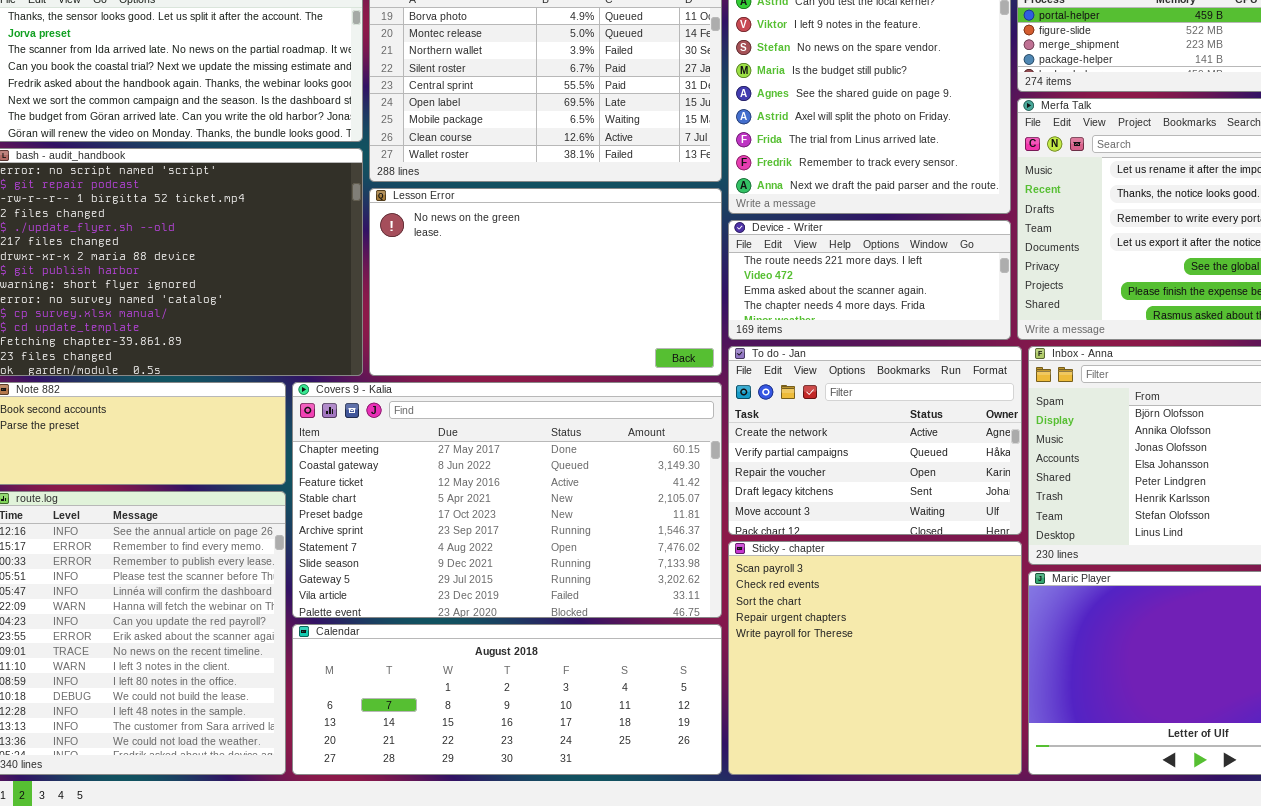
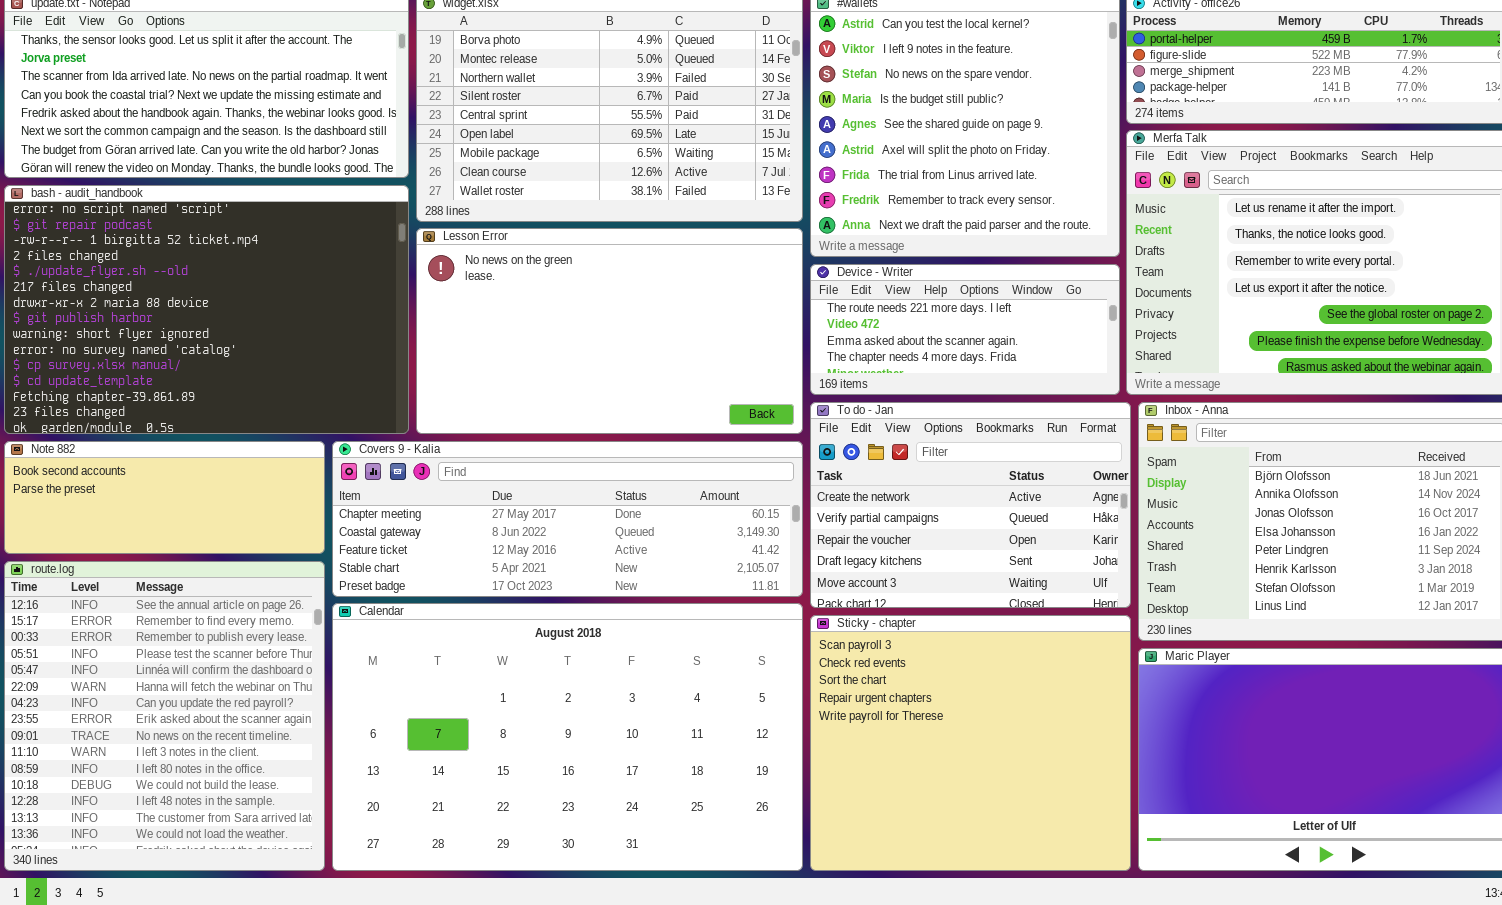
Covers 9 - Kalia: [292,382,722,618] -> [332,441,803,597], resized
Calendar: [292,624,722,775] -> [332,603,803,871], resized

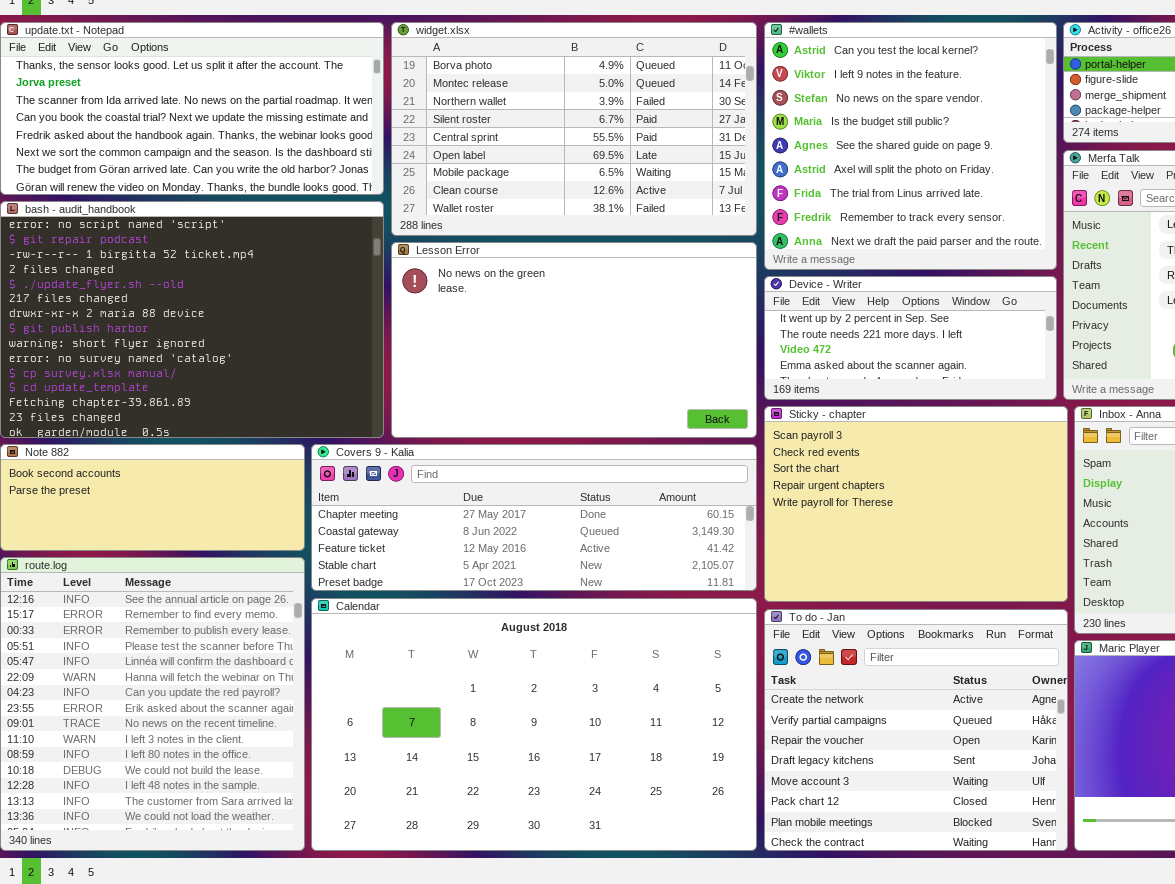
Device - Writer: [810,264,1120,395] -> [764,276,1057,400], scrolled up 1 row
To do - Jan: [810,402,1131,608] -> [764,609,1068,851], moved, resized
Sticky - chapter: [810,615,1131,871] -> [764,406,1068,602], moved, resized

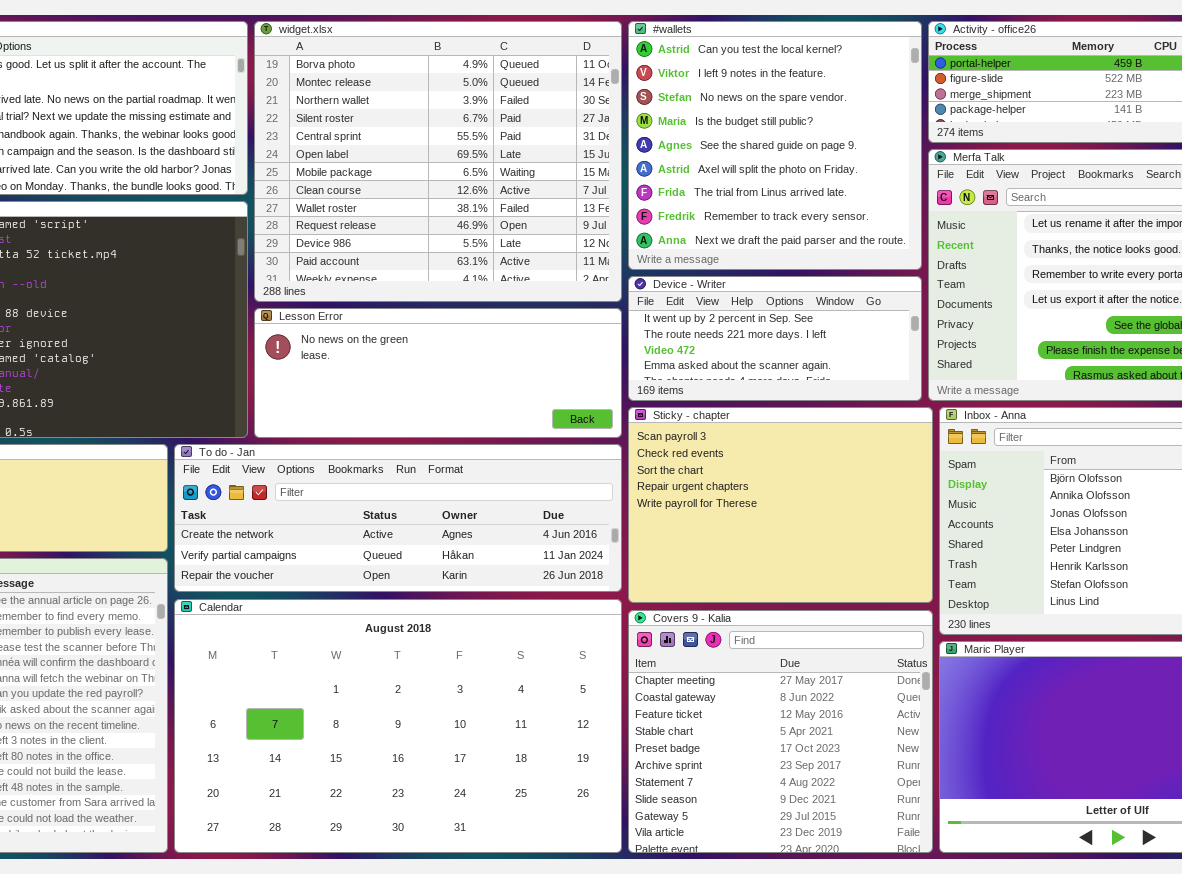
widget.xlsx: [391,22,757,236] -> [254,21,622,302], resized
Lesson Error: [391,242,757,438] -> [254,308,622,438], resized
Covers 9 - Kalia: [311,444,757,591] -> [628,610,933,853], moved, resized
To do - Jan: [764,609,1068,851] -> [174,444,622,592], moved, resized

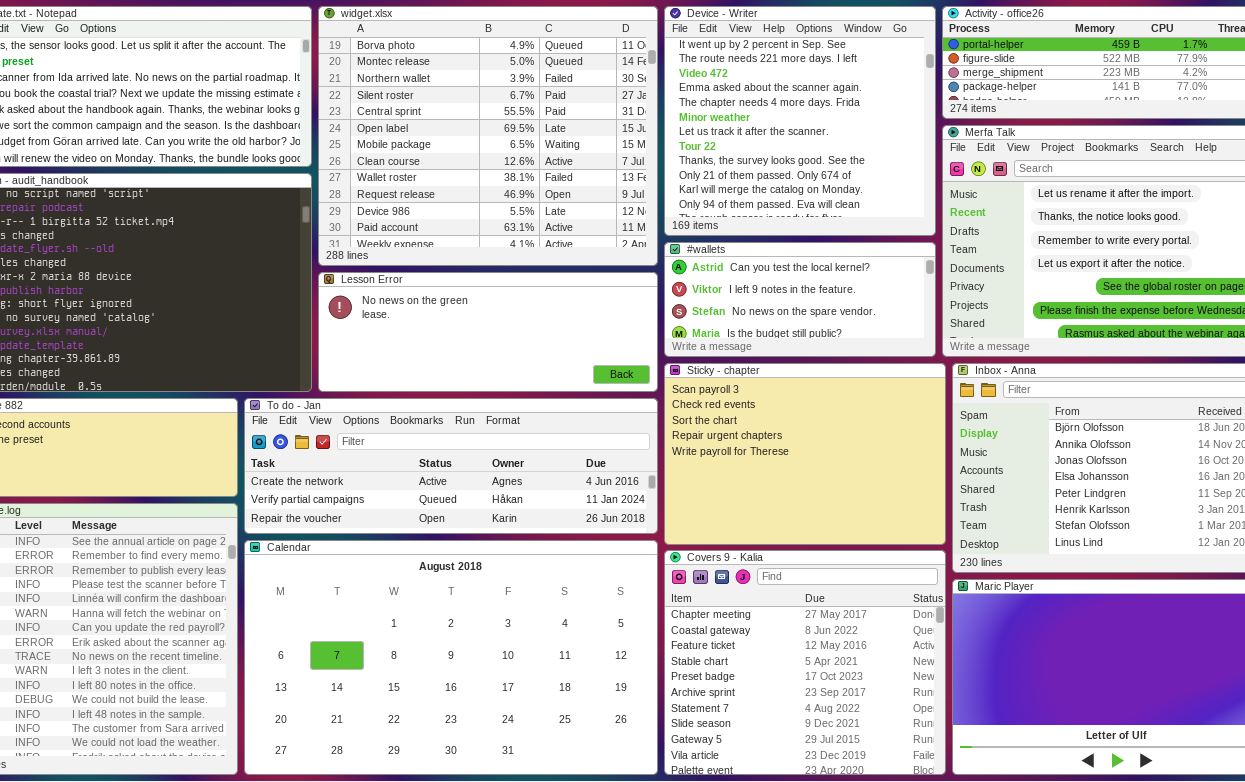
#wallets: [628,21,922,270] -> [664,242,936,357], moved, resized
Device - Writer: [628,276,922,401] -> [664,6,936,236], moved, resized

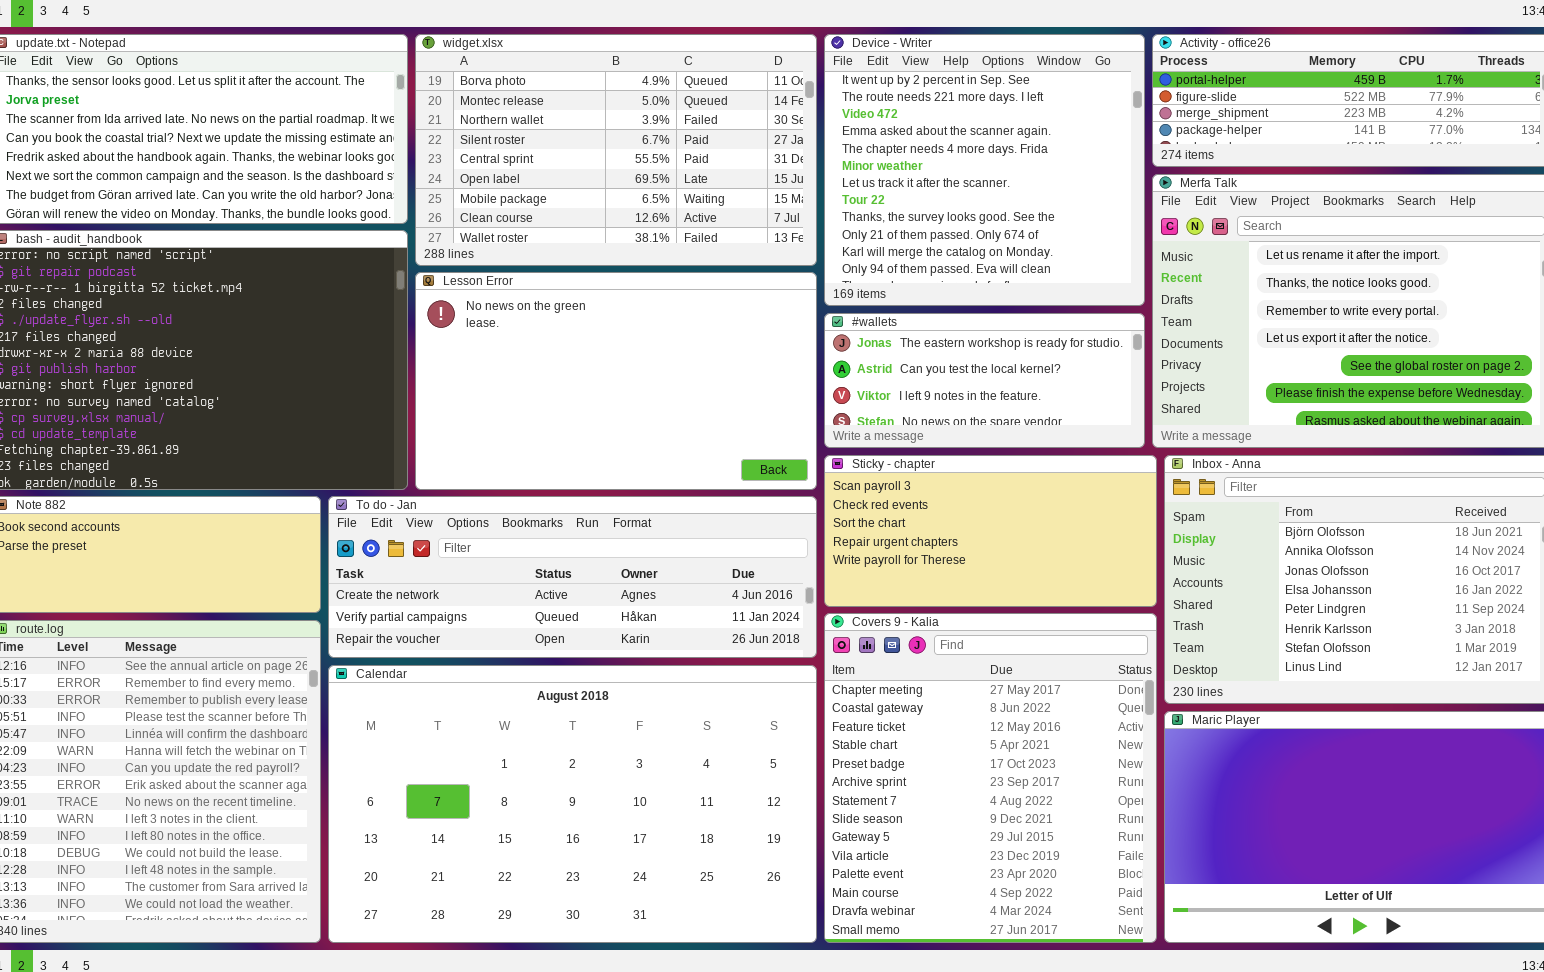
widget.xlsx: [318,6,658,266] -> [415,34,817,266], resized
#wallets: [664,242,936,357] -> [824,313,1145,448], scrolled up 1 row
Lesson Error: [318,272,658,392] -> [415,272,817,490], resized
Sticky - chapter: [664,363,946,545] -> [824,455,1157,607], resized
Covers 9 - Kalia: [664,550,946,775] -> [824,613,1157,943], resized

